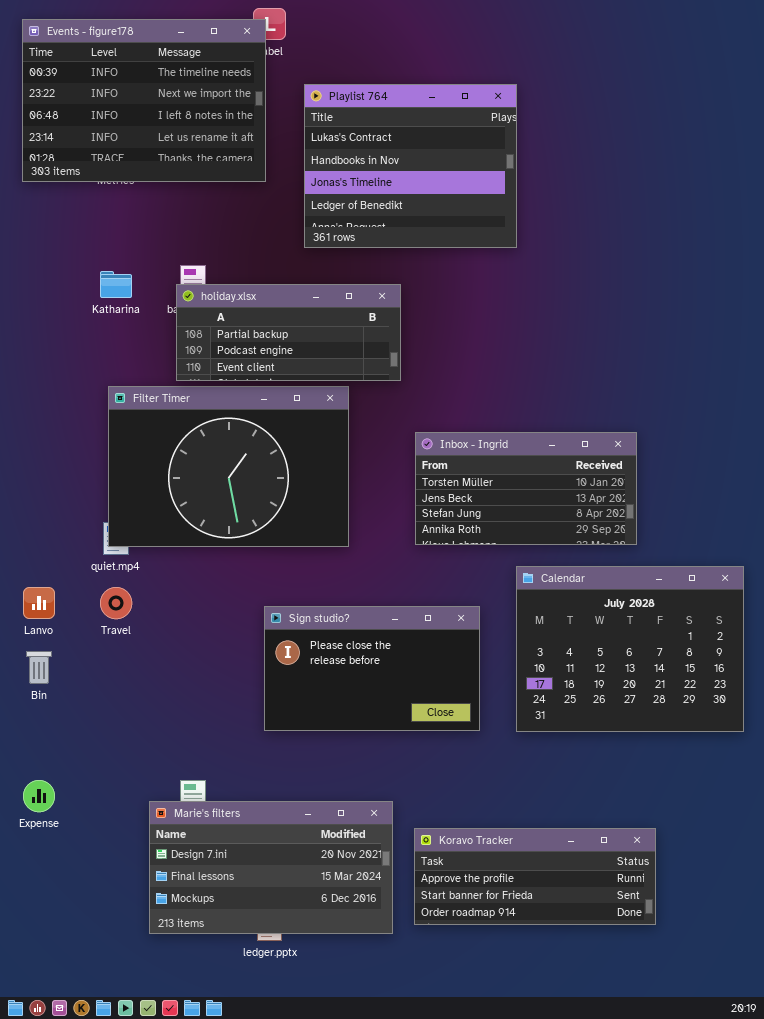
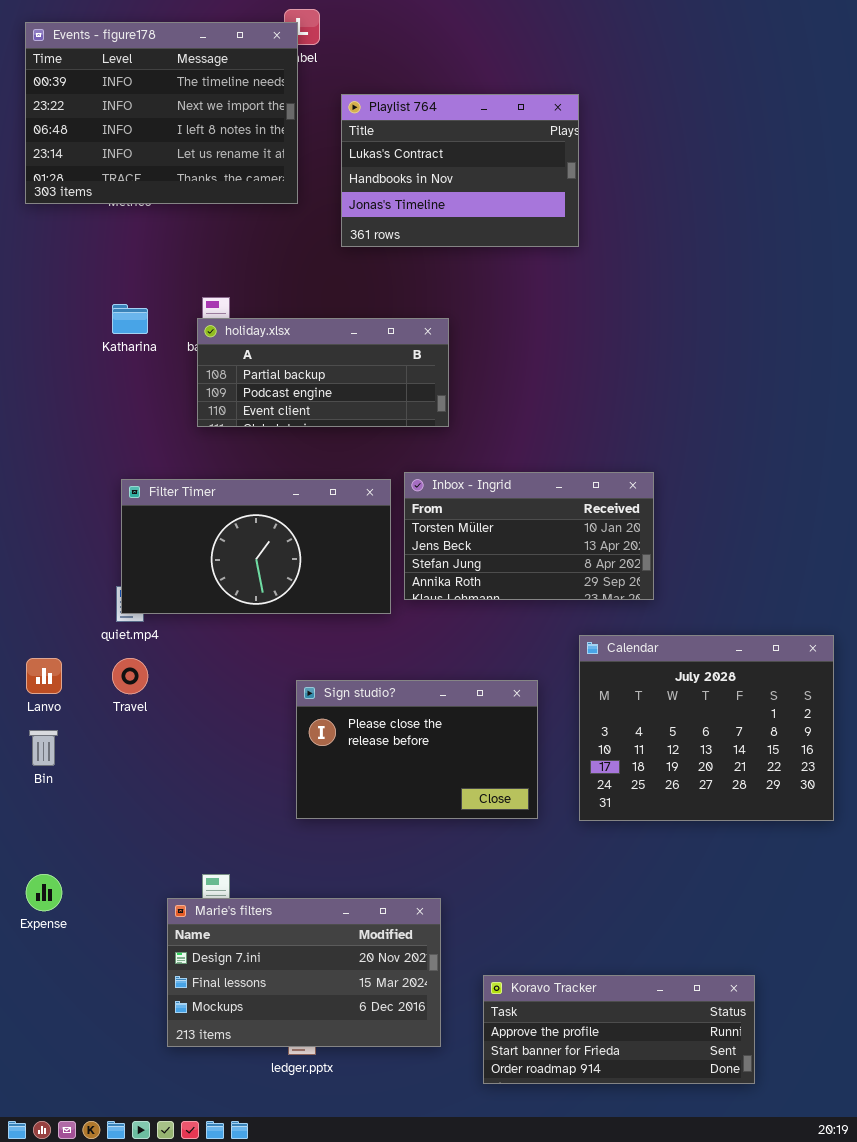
Playlist 764: [304,84,517,248] -> [341,94,579,247], resized
Filter Timer: [108,386,349,547] -> [121,479,391,614], resized
Inbox - Ingrid: [415,432,637,545] -> [404,472,654,600], moved
Koravo Tracker: [414,828,656,925] -> [483,975,755,1084], moved

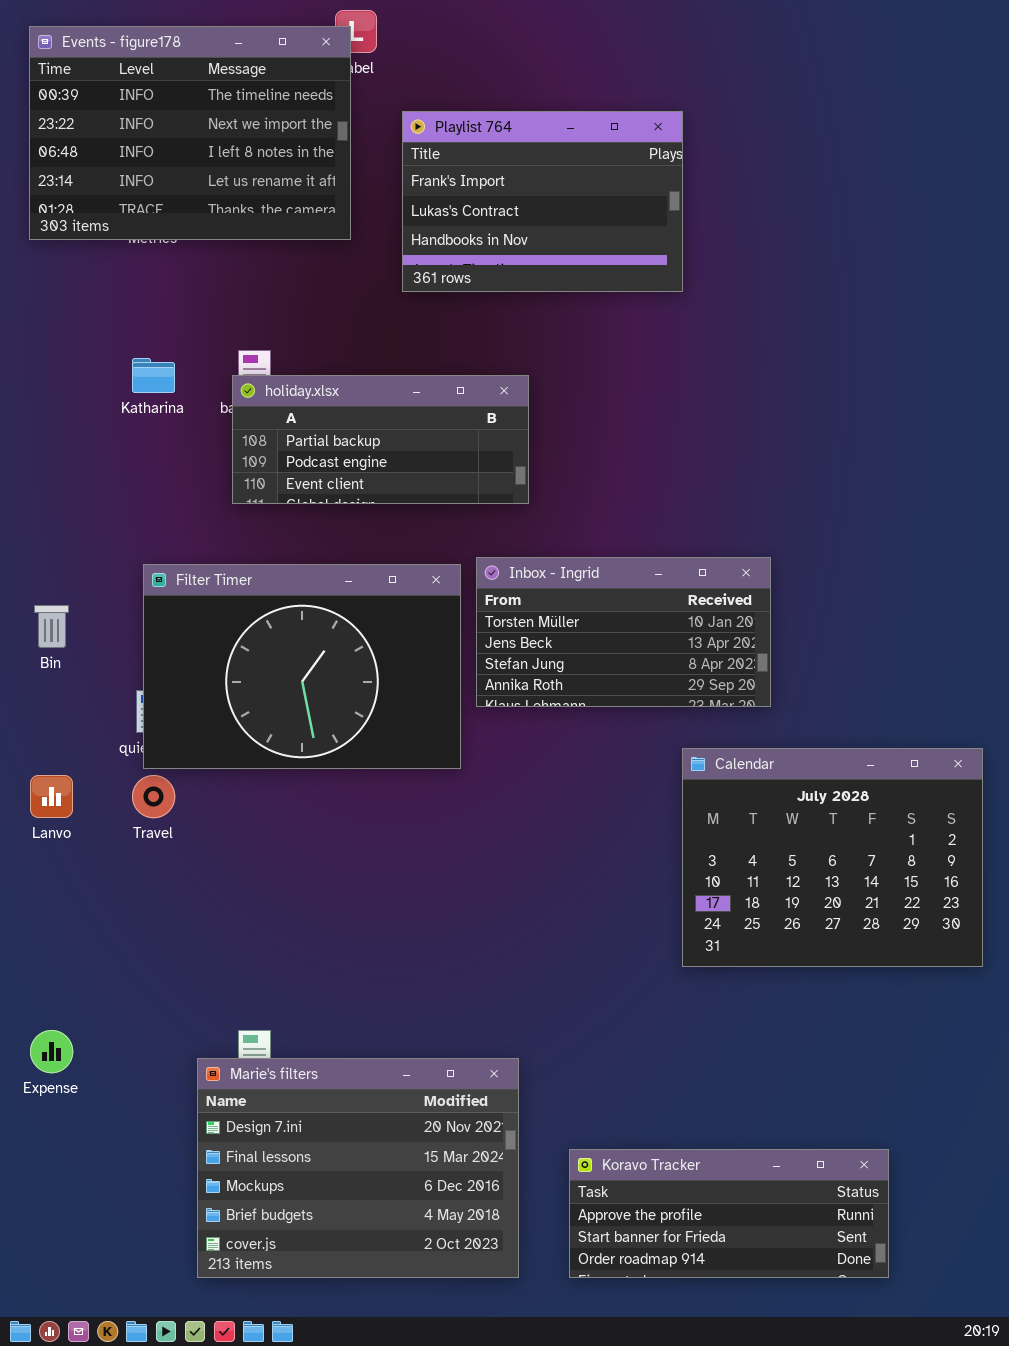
Playlist 764: [341,94,579,247] -> [402,111,683,292], scrolled up 1 row
Filter Timer: [121,479,391,614] -> [143,564,461,769], resized
Sign studio?: [296,680,538,819] -> none, closed
Bin: [29,730,58,766] -> [34,605,69,648], moved
Marie's filters: [167,898,441,1047] -> [197,1058,519,1278], resized

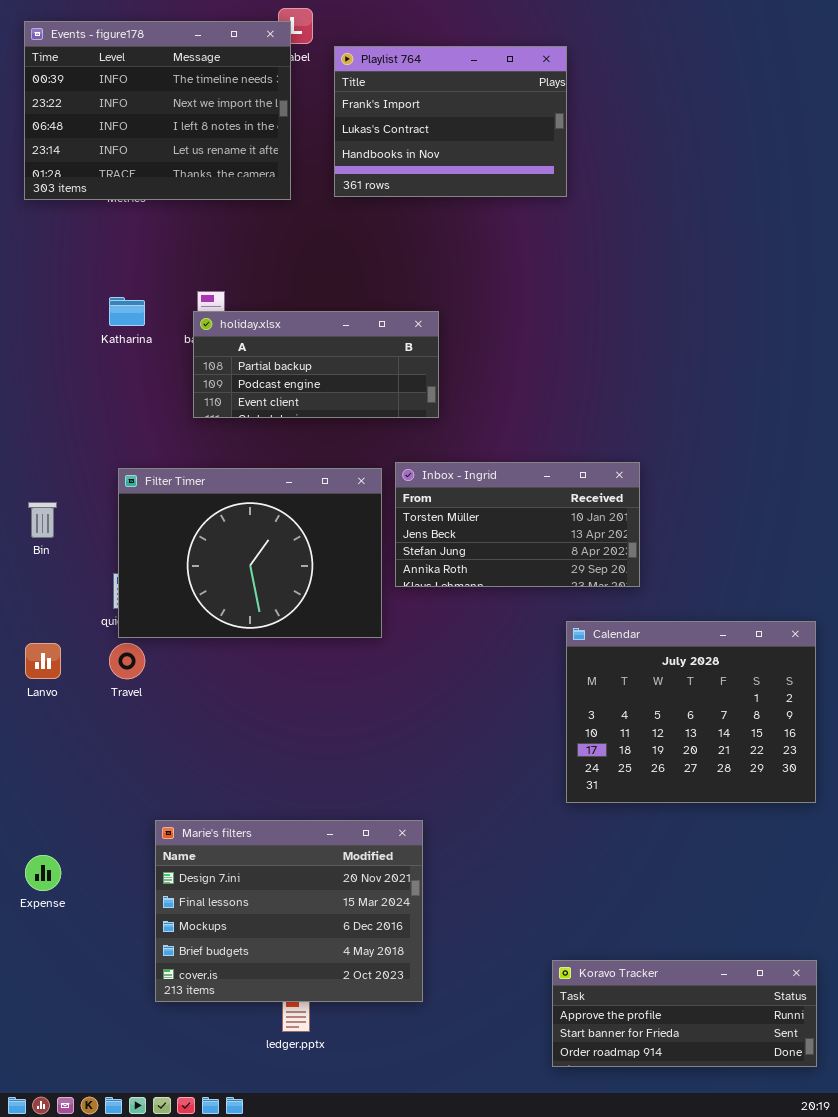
Playlist 764: [402,111,683,292] -> [334,46,567,197], moved
Marie's filters: [197,1058,519,1278] -> [155,820,423,1002], moved
Koravo Tracker: [569,1149,889,1278] -> [552,960,817,1067], moved

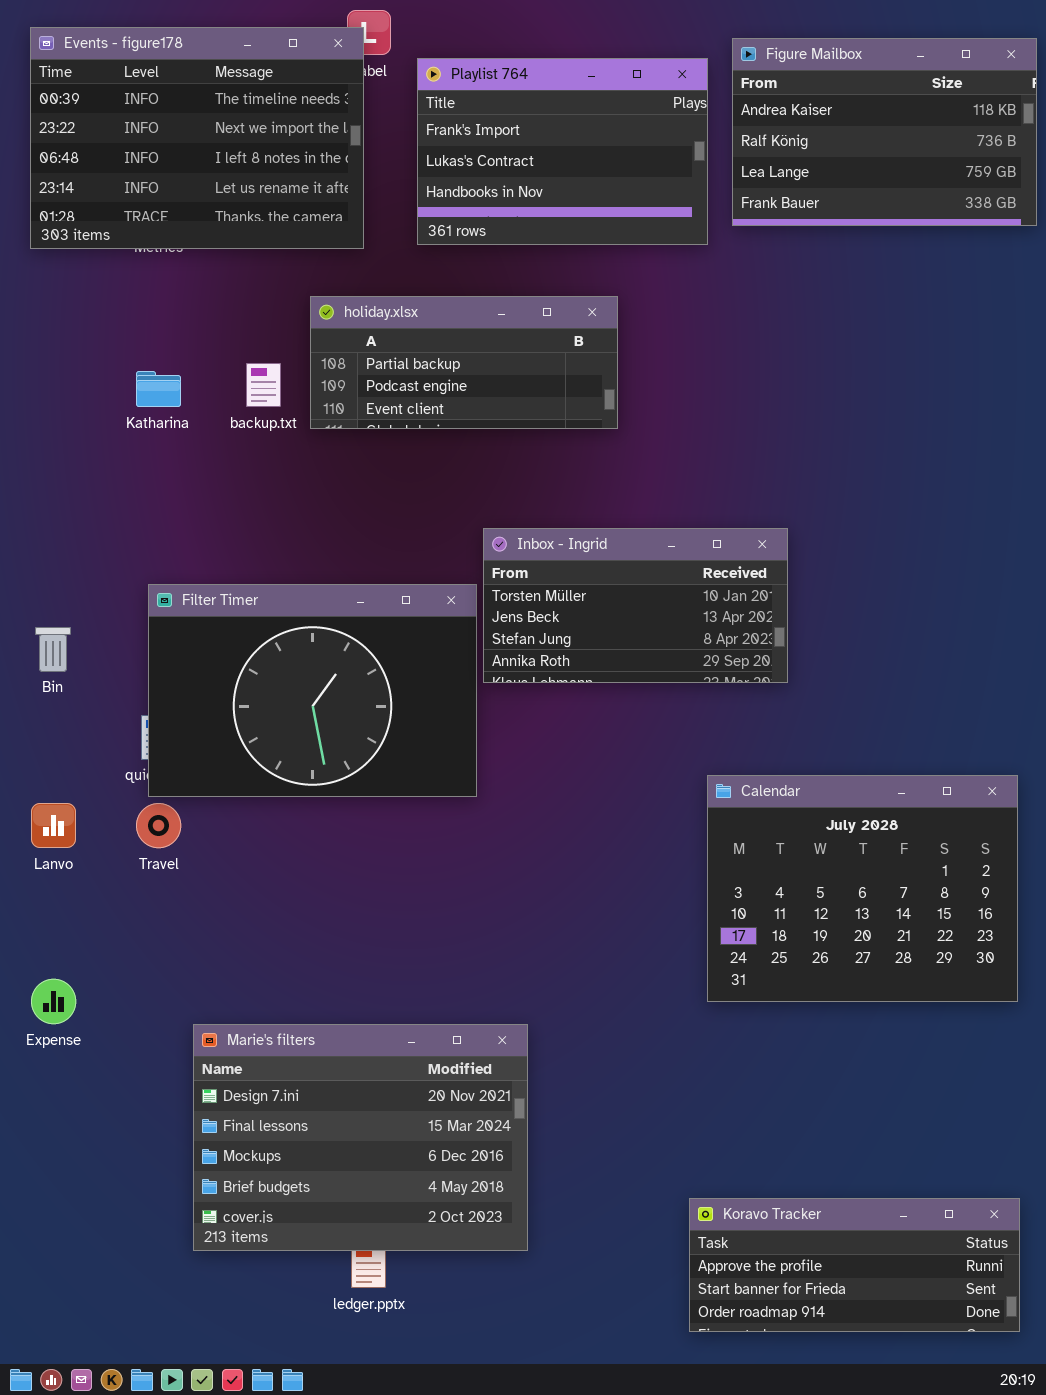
Figure Mailbox: none -> [732,38,1037,226], opened
holiday.xlsx: [193,311,439,418] -> [310,296,618,429], moved
Inbox - Ingrid: [395,462,640,587] -> [483,528,788,683], moved
Expense: [25,855,61,891] -> [31,979,76,1024], moved

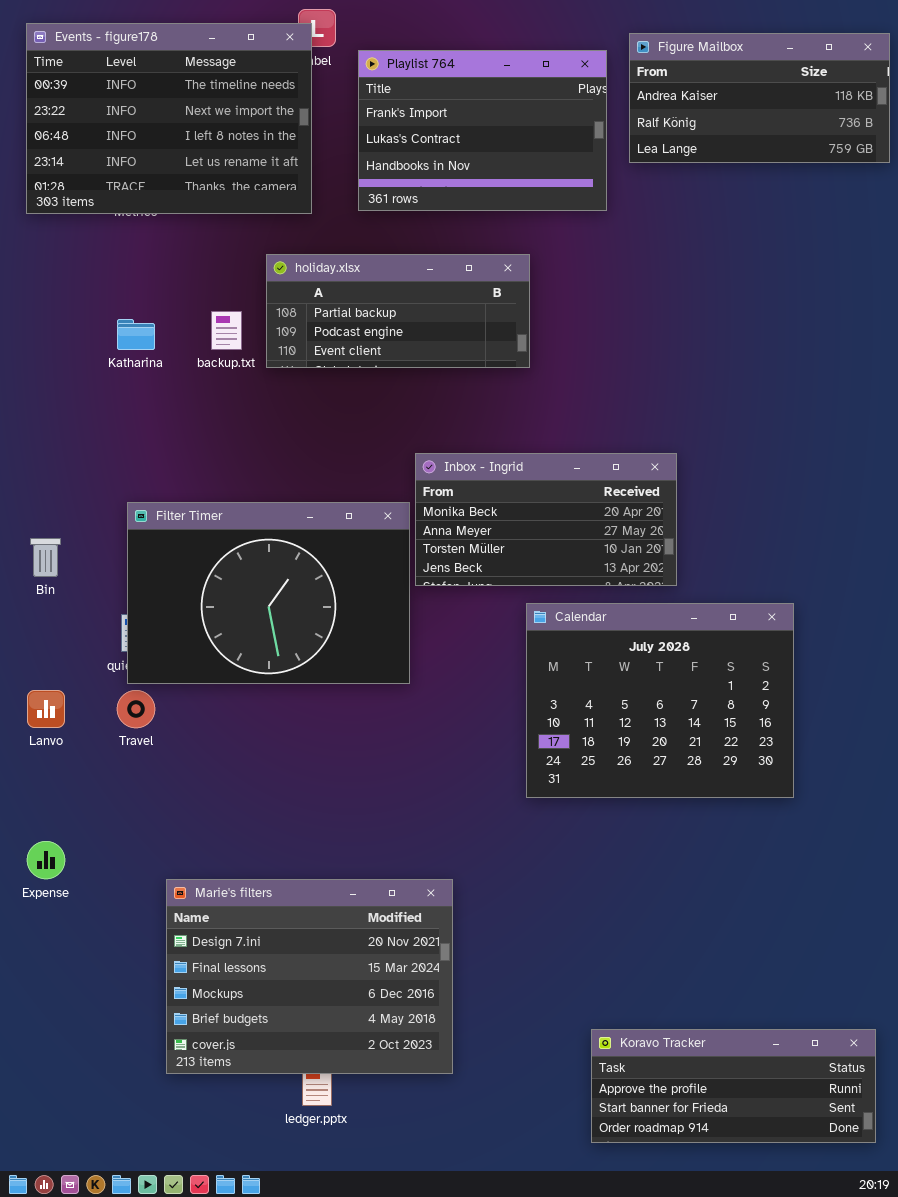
Figure Mailbox: [732,38,1037,226] -> [629,33,890,163], resized
Inbox - Ingrid: [483,528,788,683] -> [415,453,677,586], scrolled up 2 rows
Calendar: [707,775,1018,1002] -> [526,603,794,798], moved

